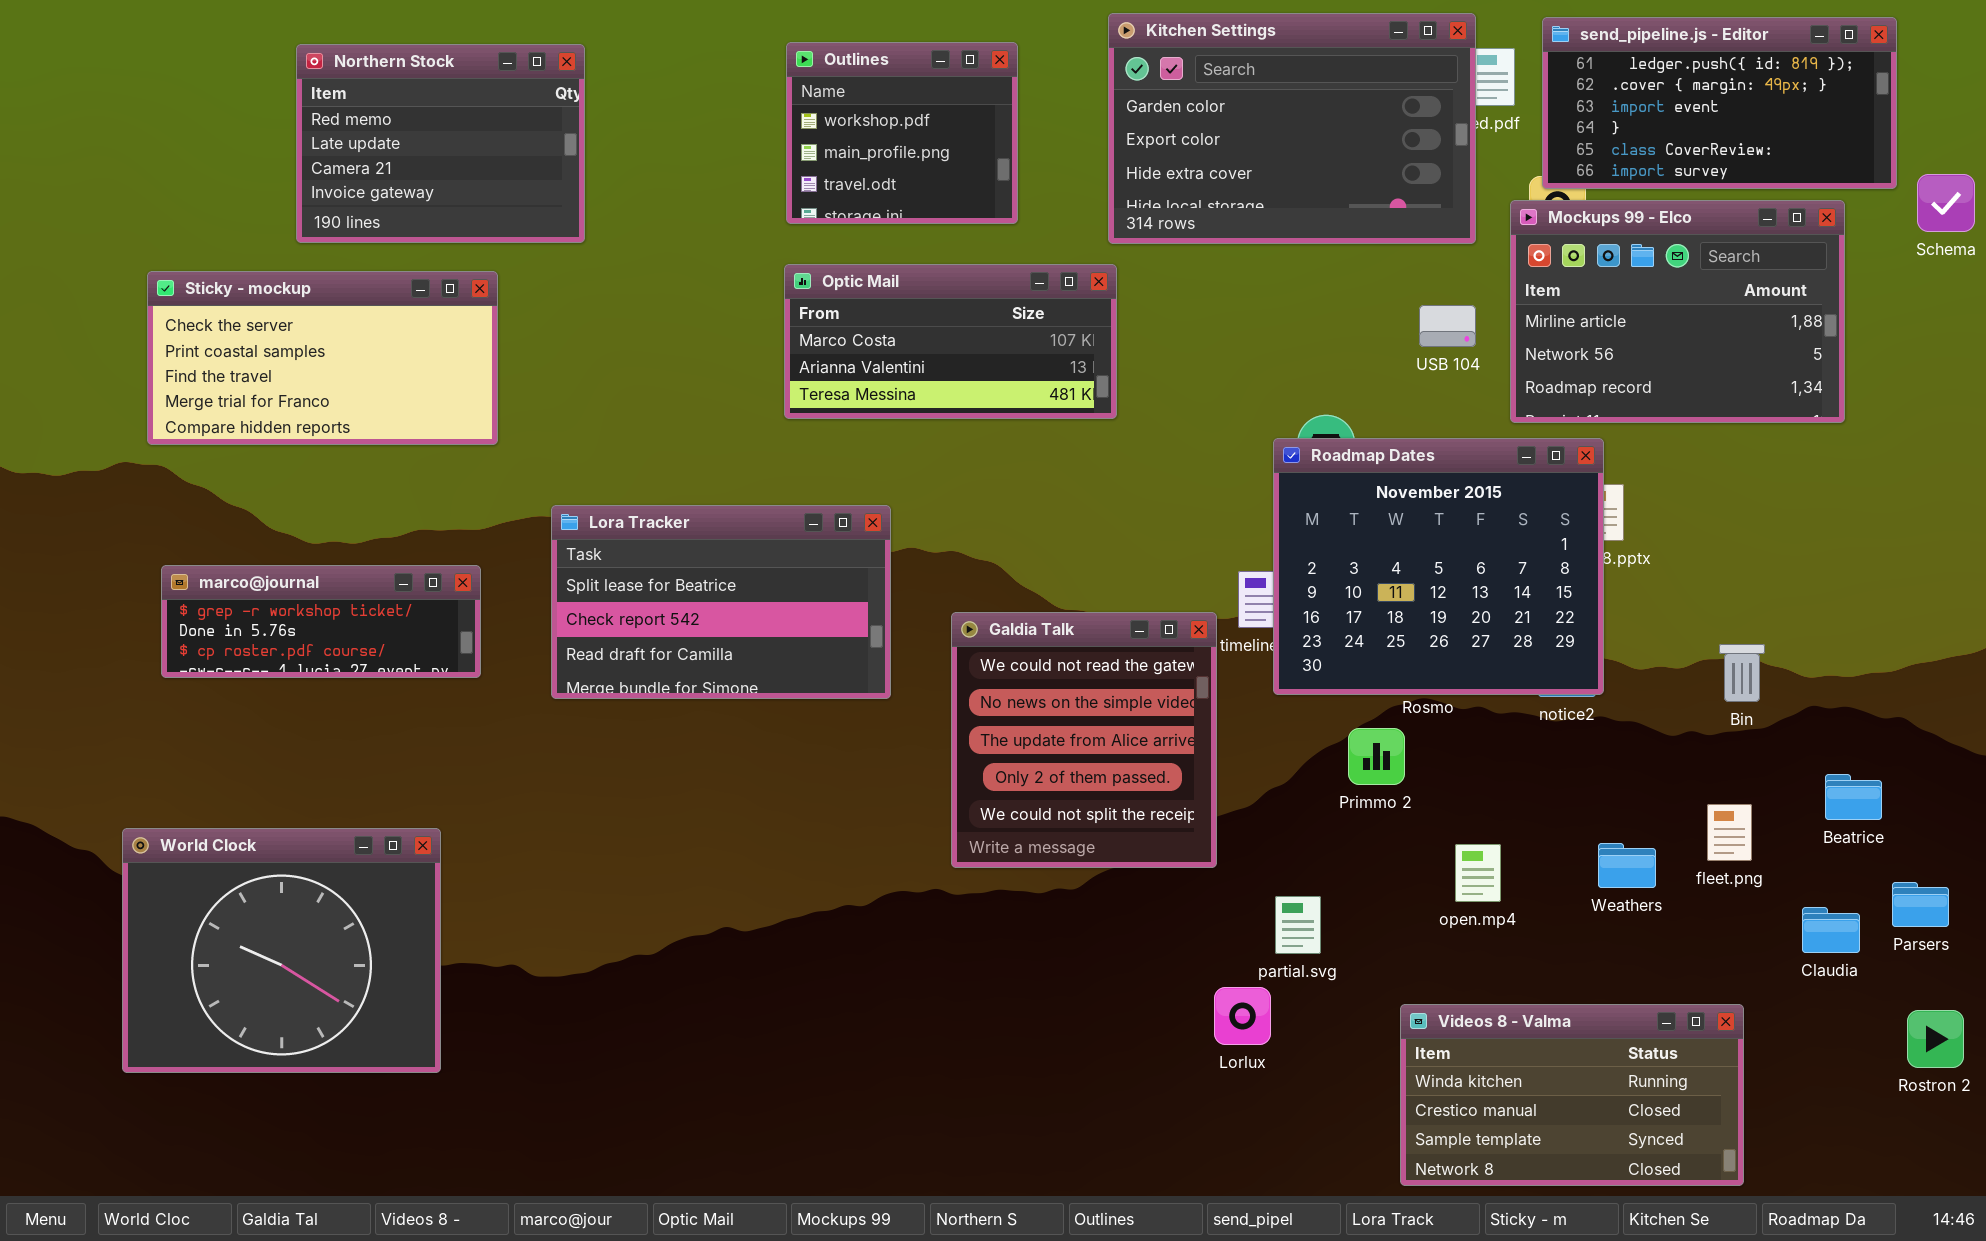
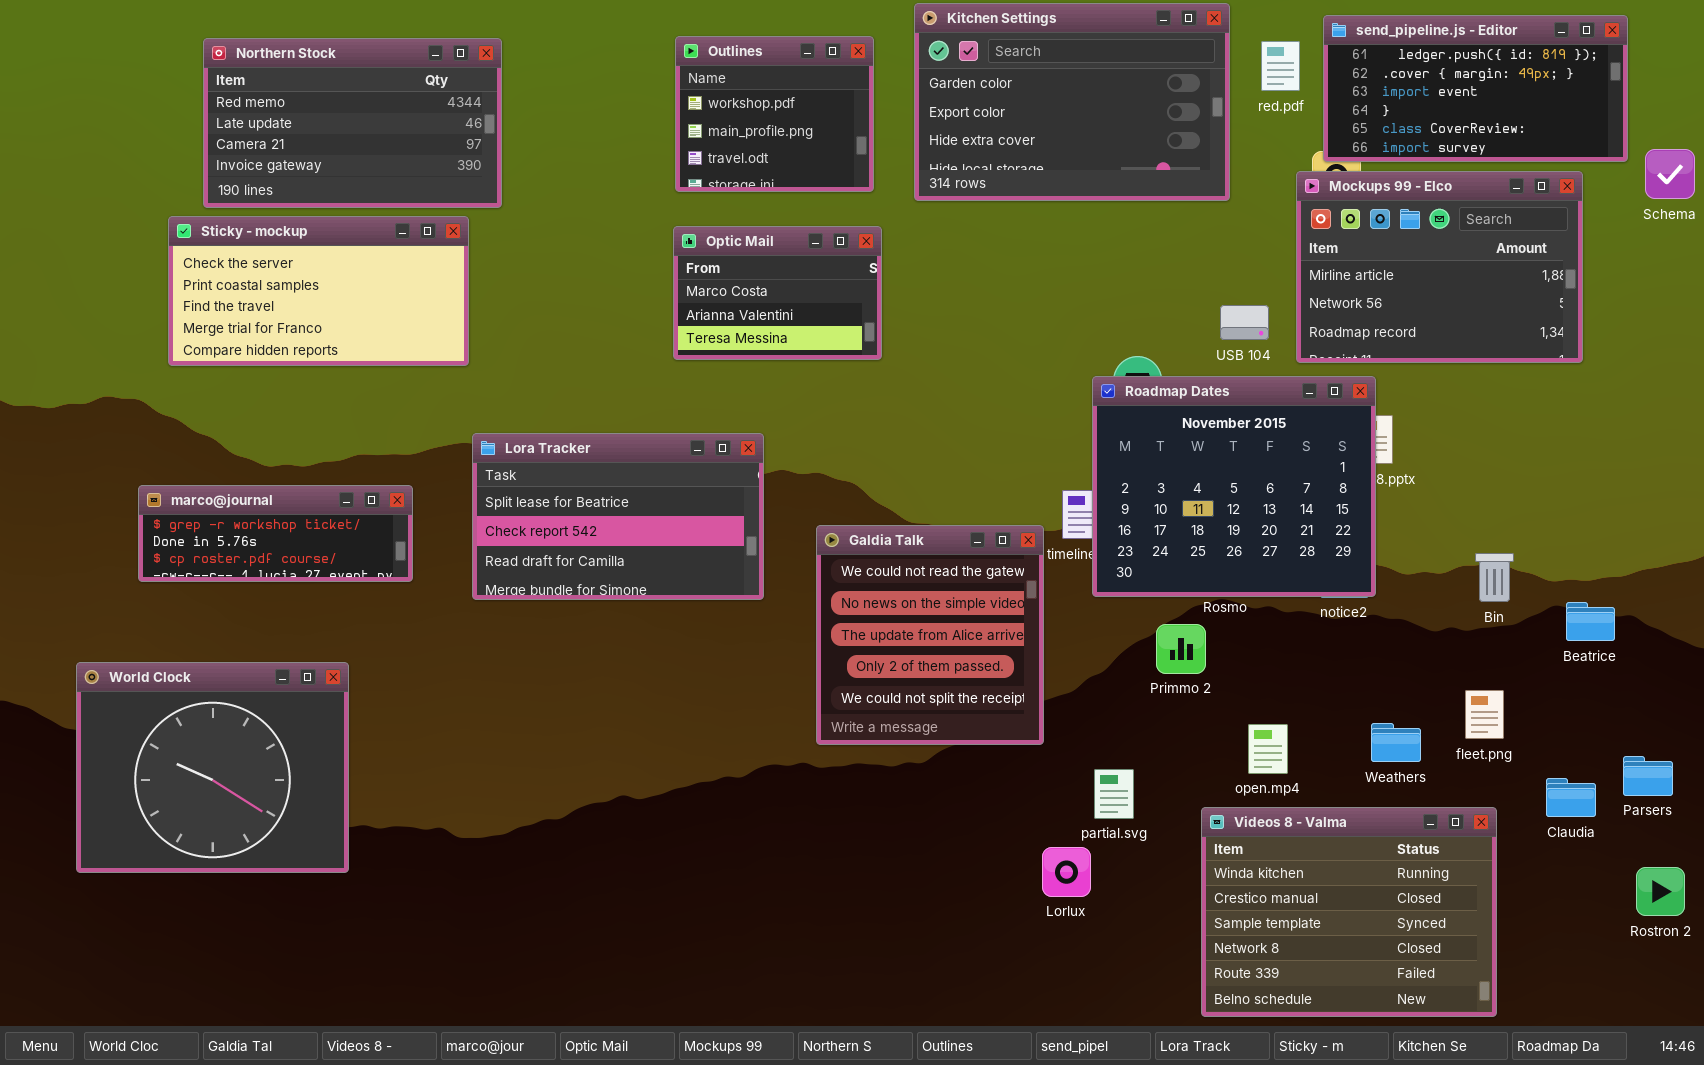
Kitchen Settings: [1108,13,1476,244] -> [914,3,1230,201], moved
Northern Stock: [296,44,585,243] -> [203,38,502,208], resized
Optic Mail: [784,264,1117,419] -> [673,226,882,360], resized
Sticky - mockup: [147,271,498,445] -> [168,216,469,366], moved
USB 104: [1419,305,1476,347] -> [1220,305,1269,340], moved
Beatrice: [1825,774,1882,820] -> [1566,602,1615,641], moved
World Clock: [122,828,441,1073] -> [76,662,349,873], moved
Videos 8 - Valma: [1400,1004,1744,1186] -> [1201,807,1497,1017], resized

